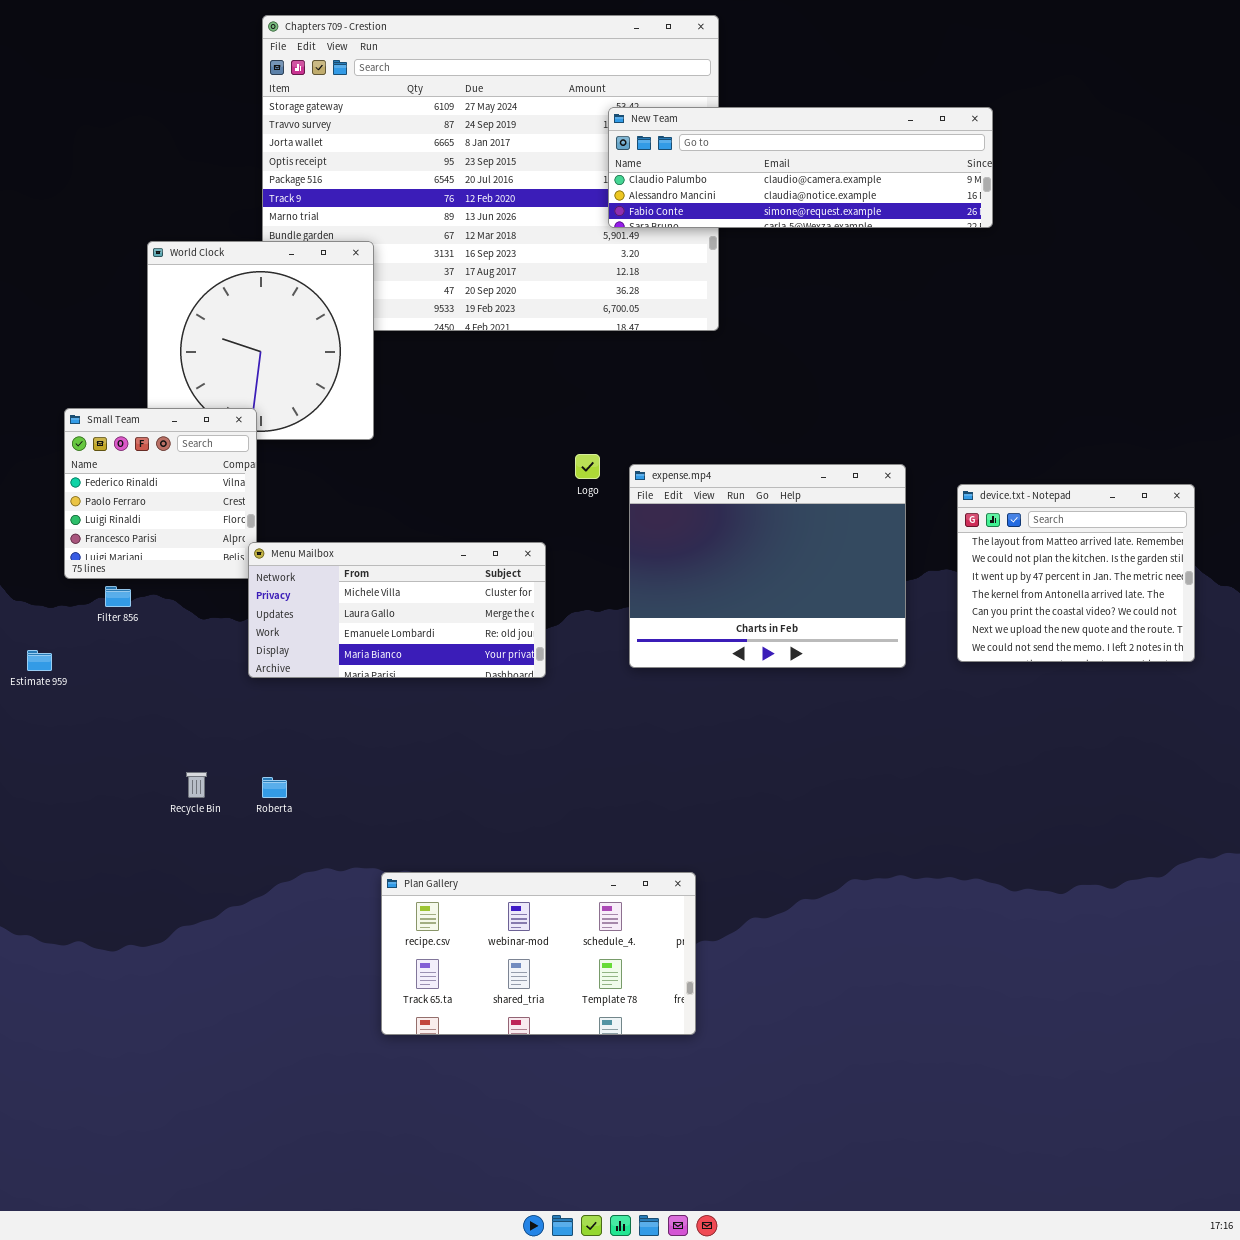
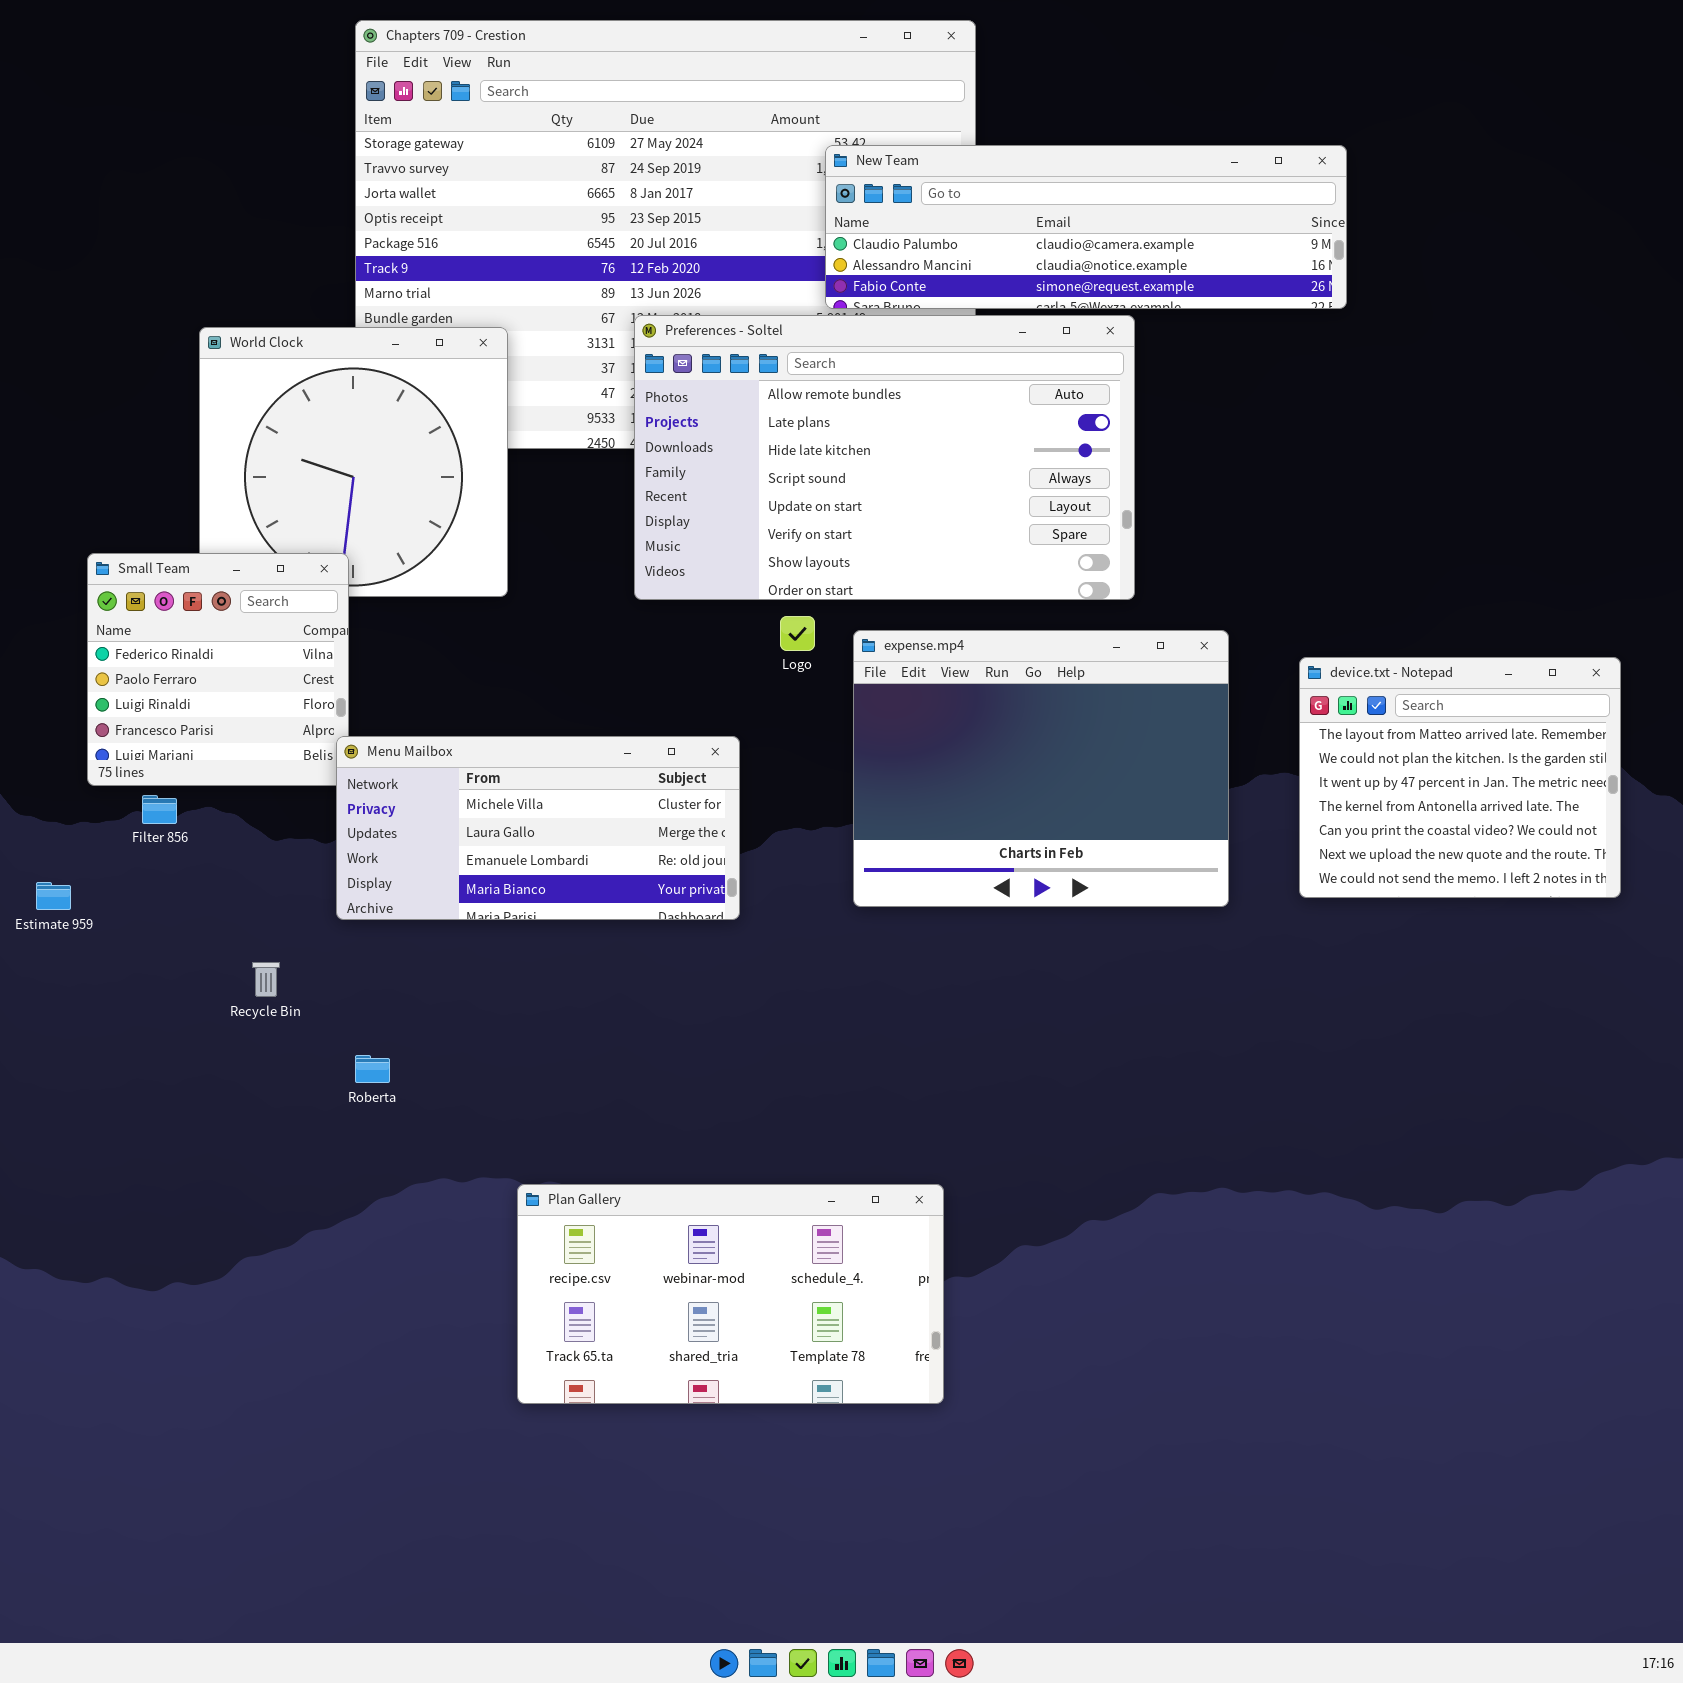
Preferences - Soltel: none -> [634,315,1135,600], opened
Recycle Bin: [186,772,207,798] -> [252,962,280,997], moved

